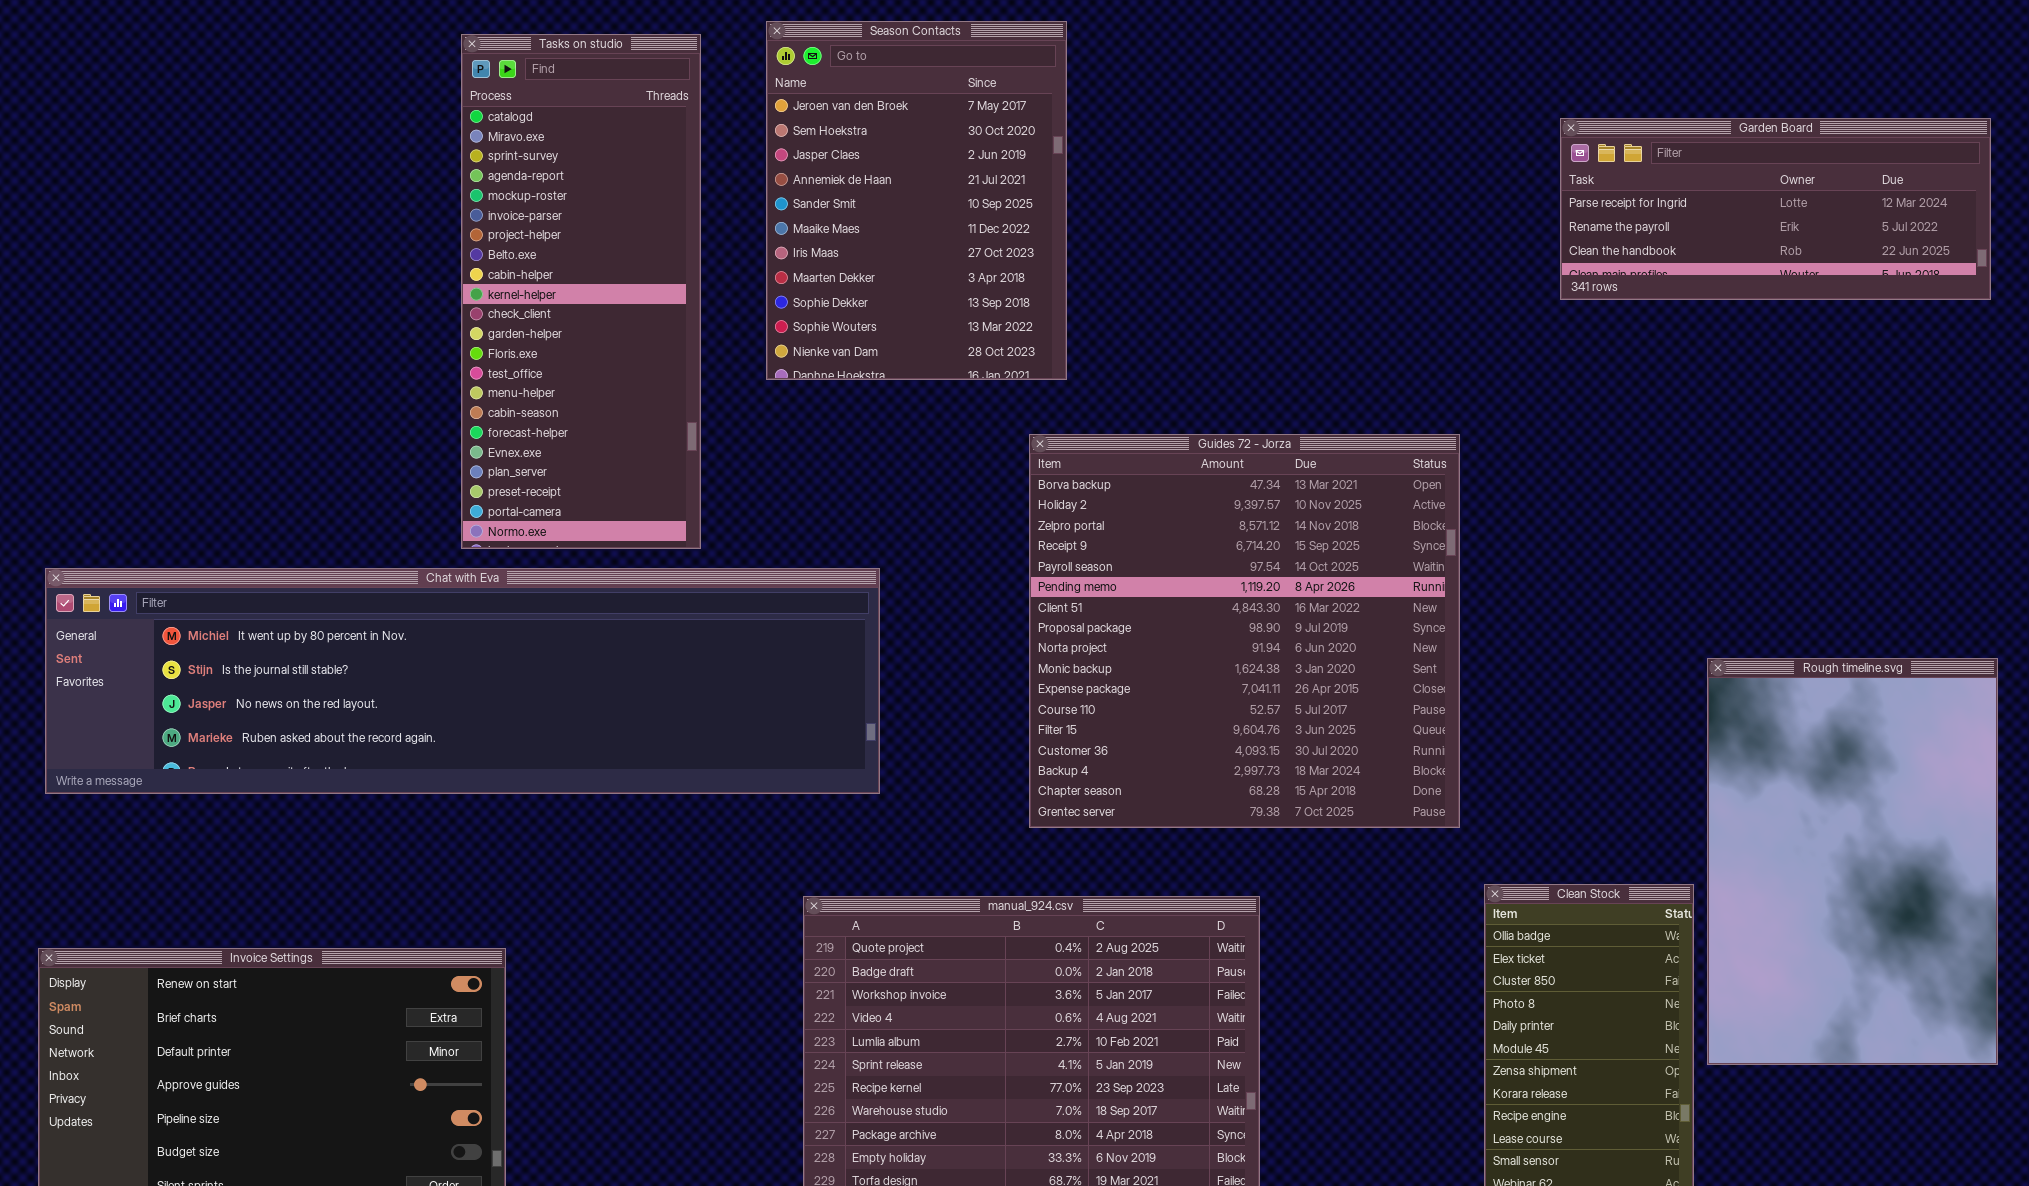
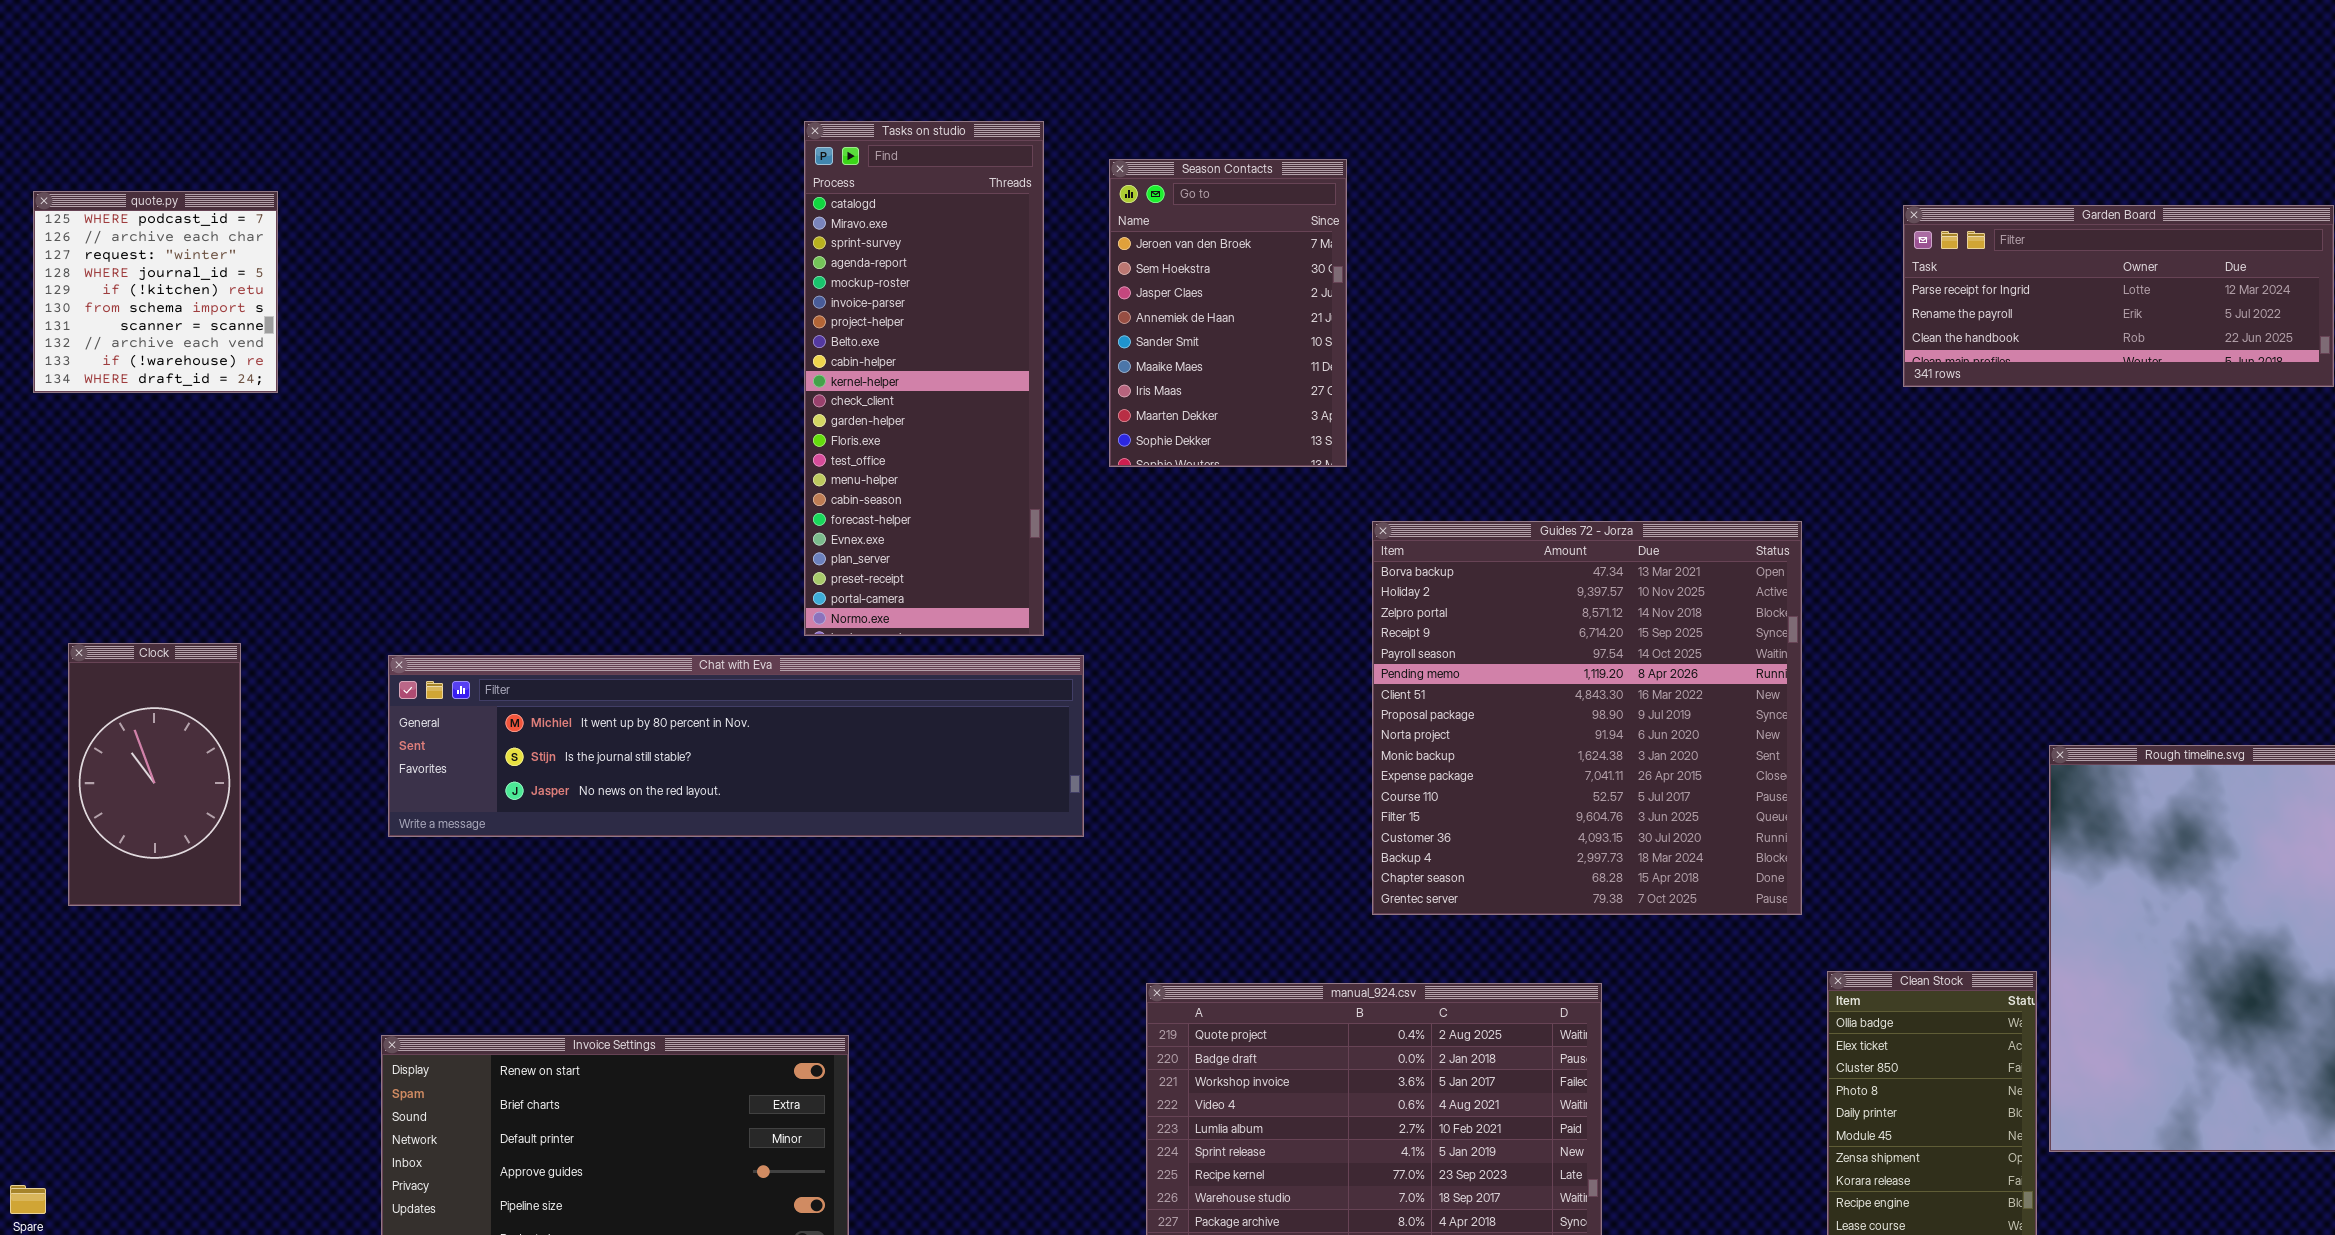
Season Contacts: [766,21,1067,380] -> [1109,159,1347,467], resized
Chat with Eva: [45,568,880,794] -> [388,655,1084,837], resized

